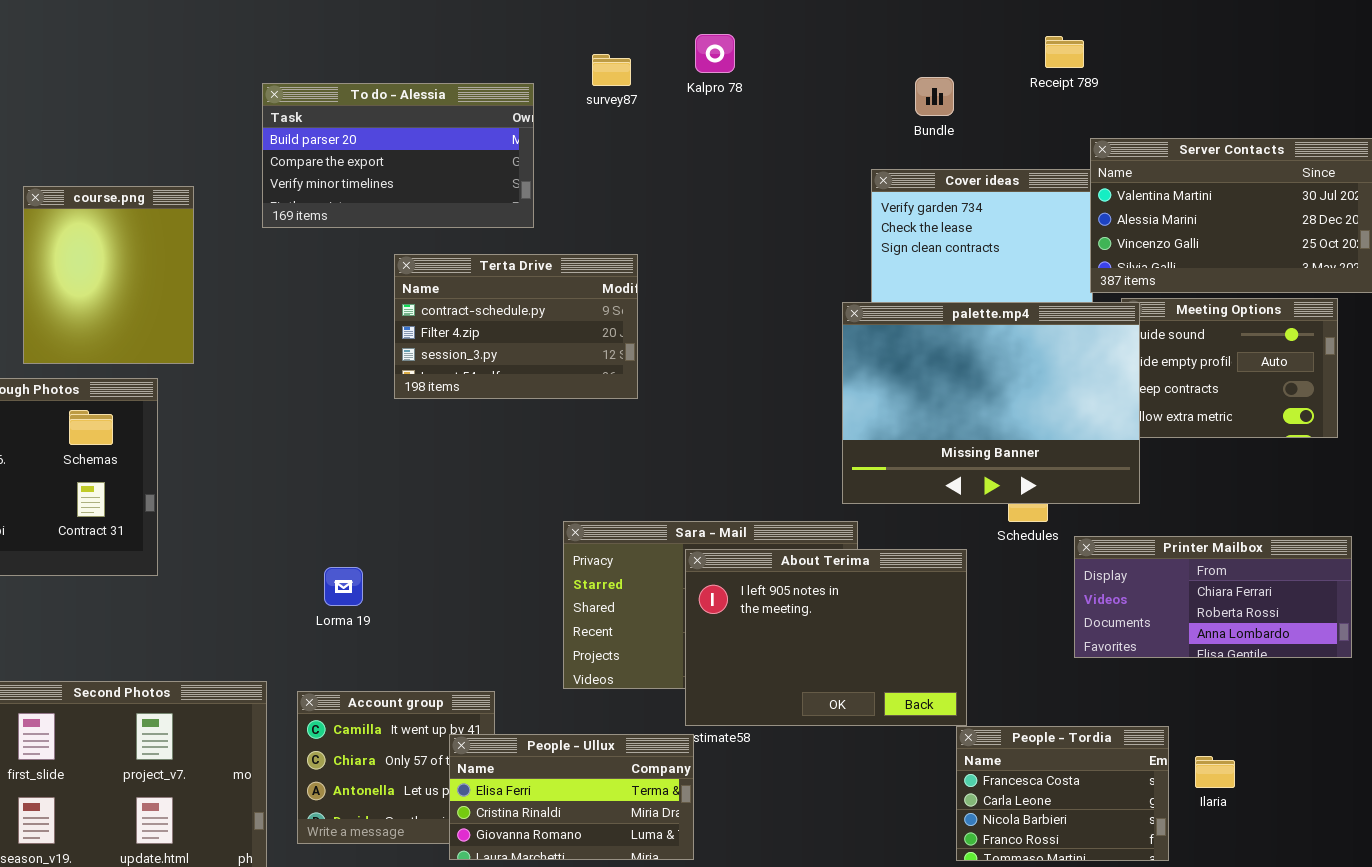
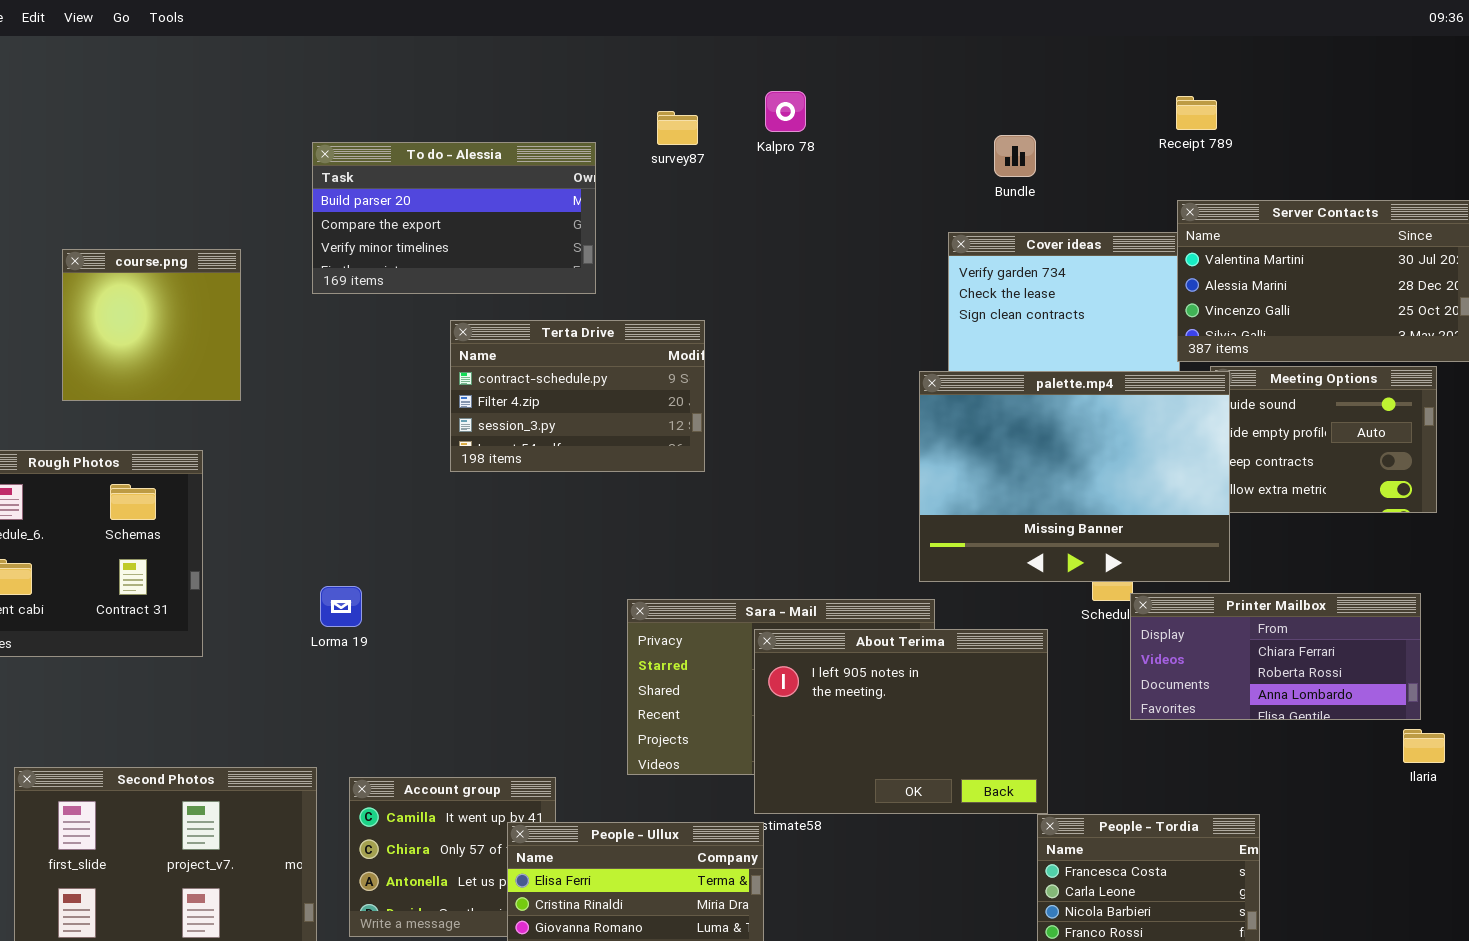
Receipt 789: [1045,36,1084,68] -> [1176,96,1217,130], moved
course.png: [23,186,194,364] -> [62,249,241,401], resized
Printer Mailbox: [1074,536,1352,658] -> [1130,593,1421,720], moved
Lorma 19: [324,567,363,606] -> [320,586,362,627], moved
Ilaria: [1195,756,1235,788] -> [1403,729,1445,763], moved

